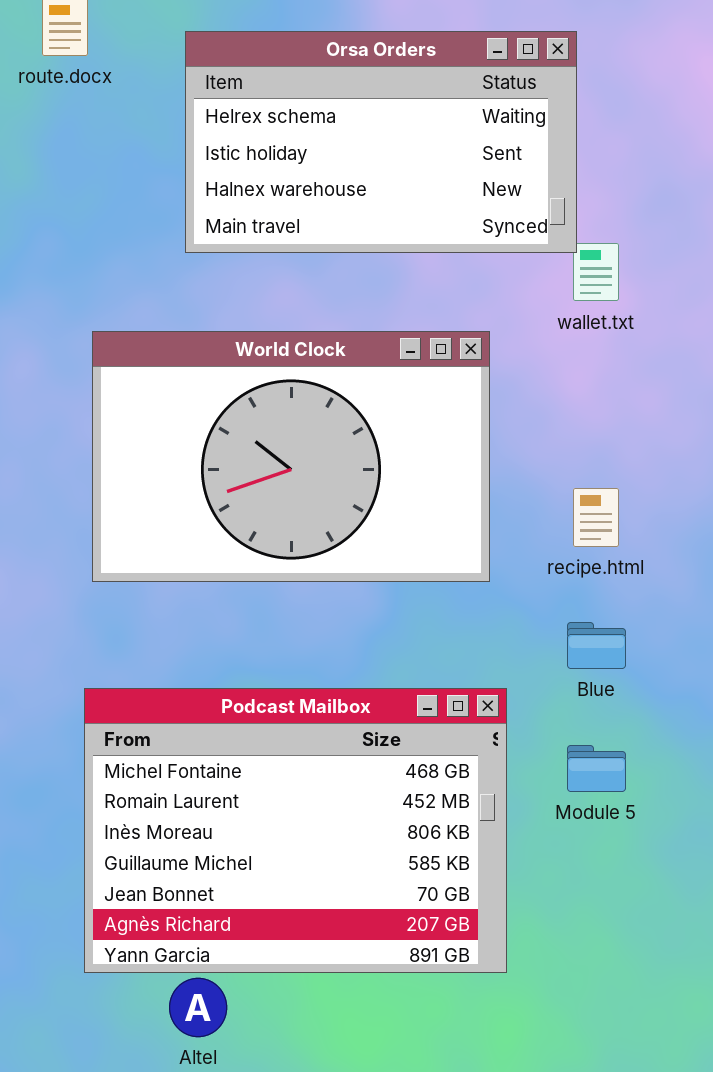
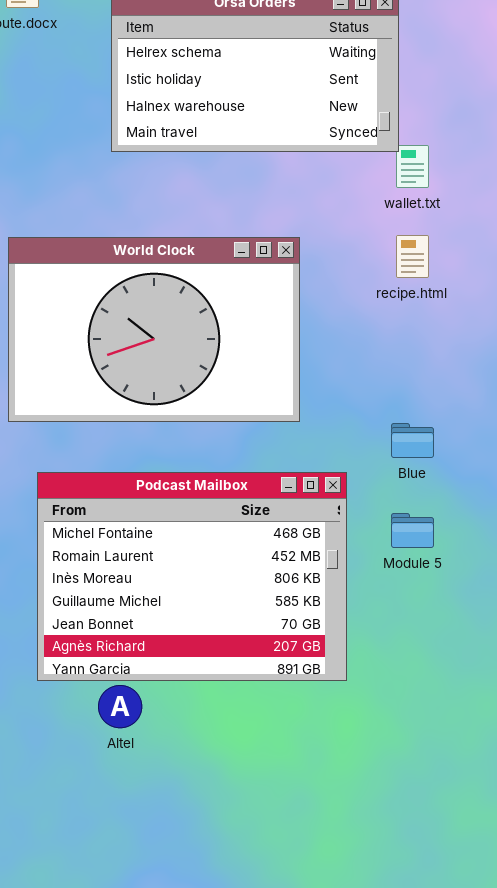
World Clock: [92,331,490,582] -> [8,237,300,422], moved
recipe.html: [573,488,619,547] -> [396,235,429,278], moved

